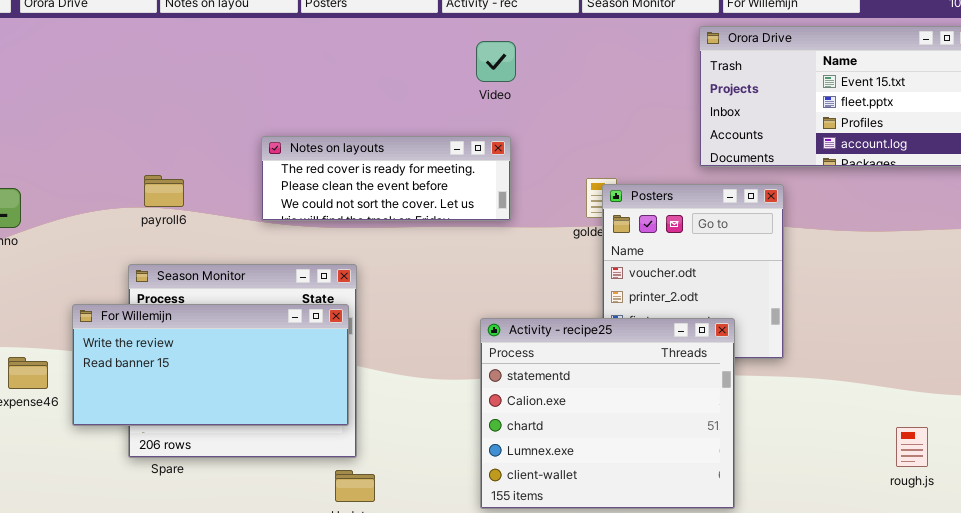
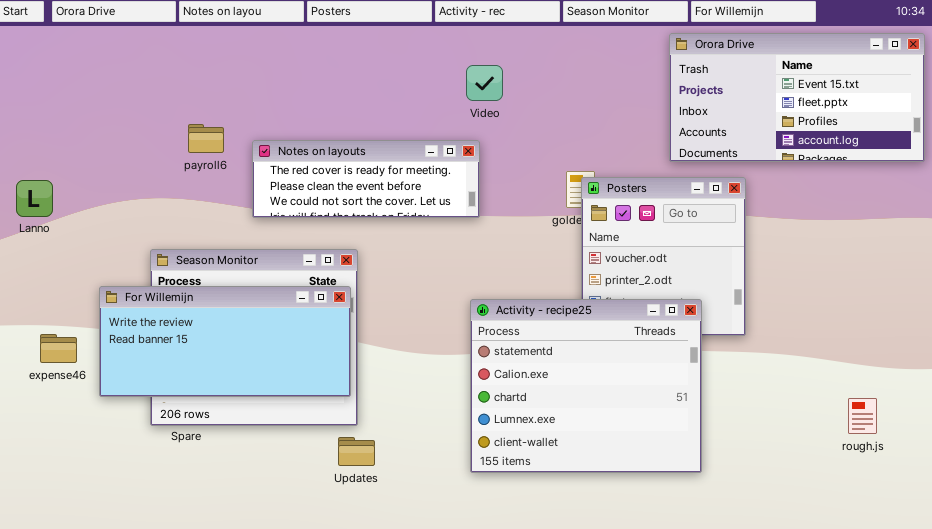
Video: [476,41,516,82] -> [466,65,503,101], moved
Notes on layouts: [261,136,511,221] -> [252,140,480,218], moved
payroll6: [144,175,184,207] -> [188,124,224,153], moved

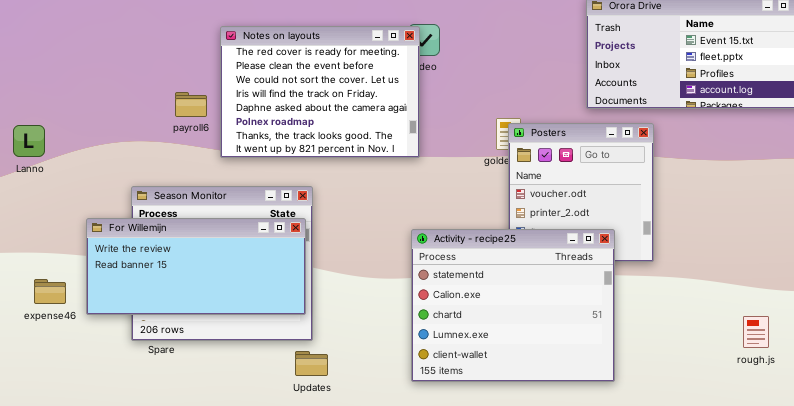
payroll6: [188,124,224,153] -> [175,92,207,117], moved
Notes on layouts: [252,140,480,218] -> [220,26,420,158], resized
expense46: [40,334,77,363] -> [34,279,66,304], moved

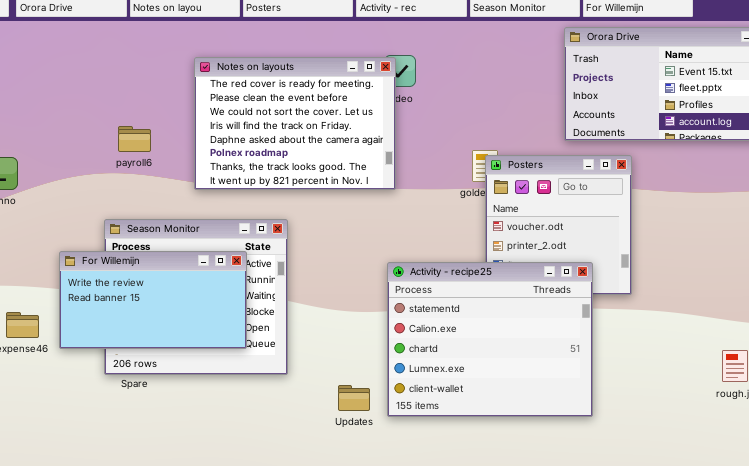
payroll6: [175,92,207,117] -> [118,126,151,152], moved
For Willemijn: [86,218,306,315] -> [59,251,247,349], resized
Updates: [295,351,328,376] -> [338,385,370,411], moved

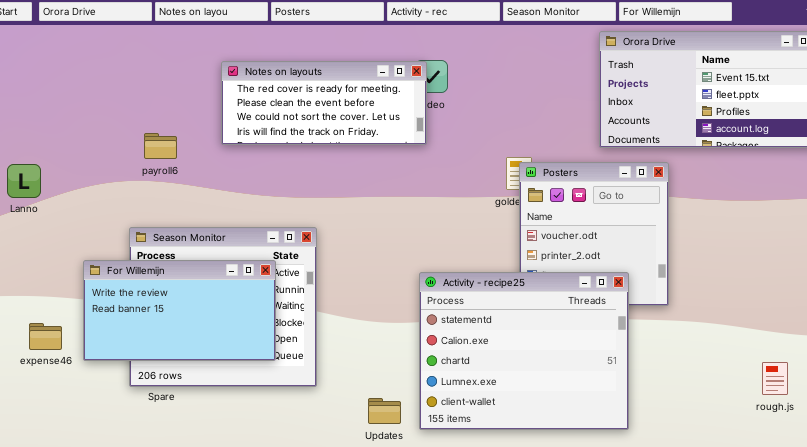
Notes on layouts: [194,57,396,190] -> [221,61,427,145], resized

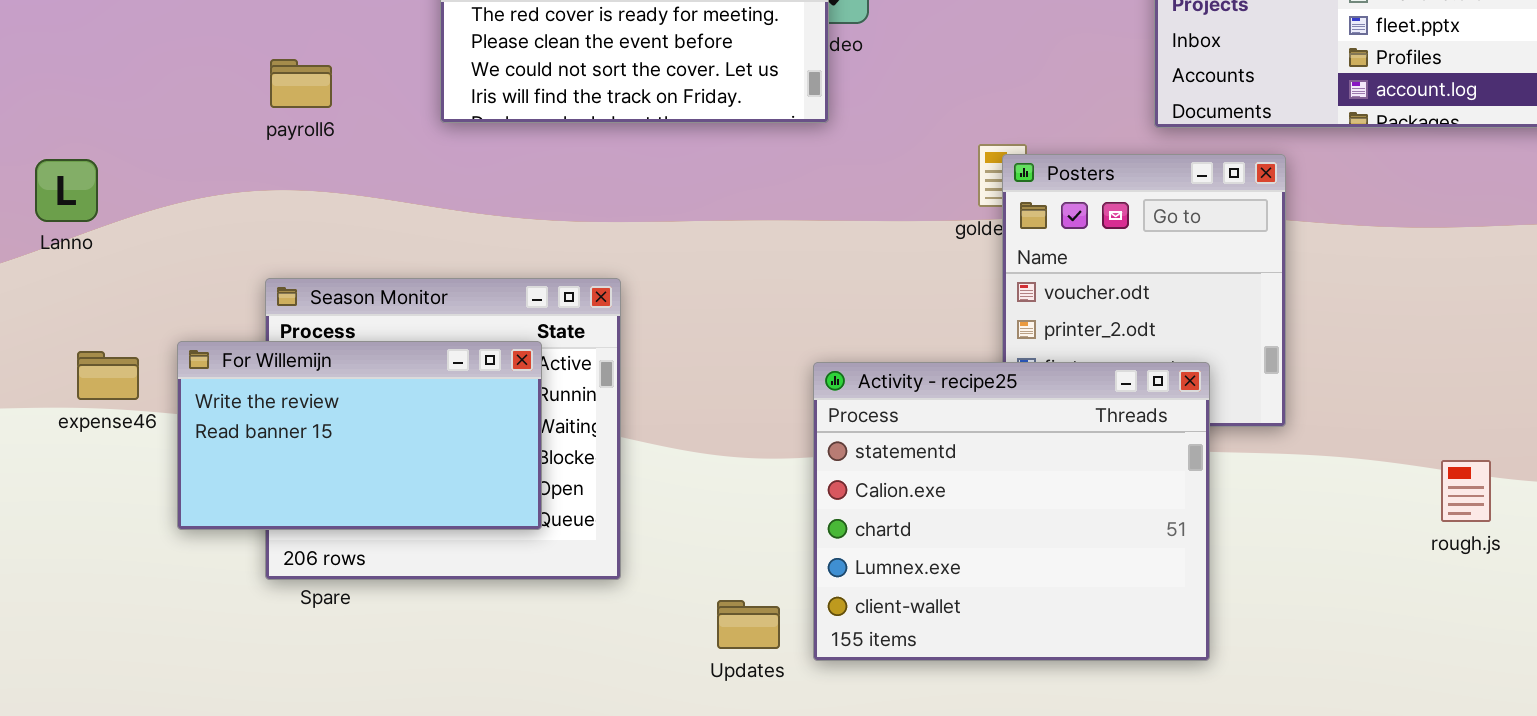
payroll6: [144,133,177,159] -> [270,59,332,108], moved
expense46: [29,323,62,350] -> [77,351,139,400], moved
rough.js: [762,362,788,395] -> [1441,460,1491,522], moved

